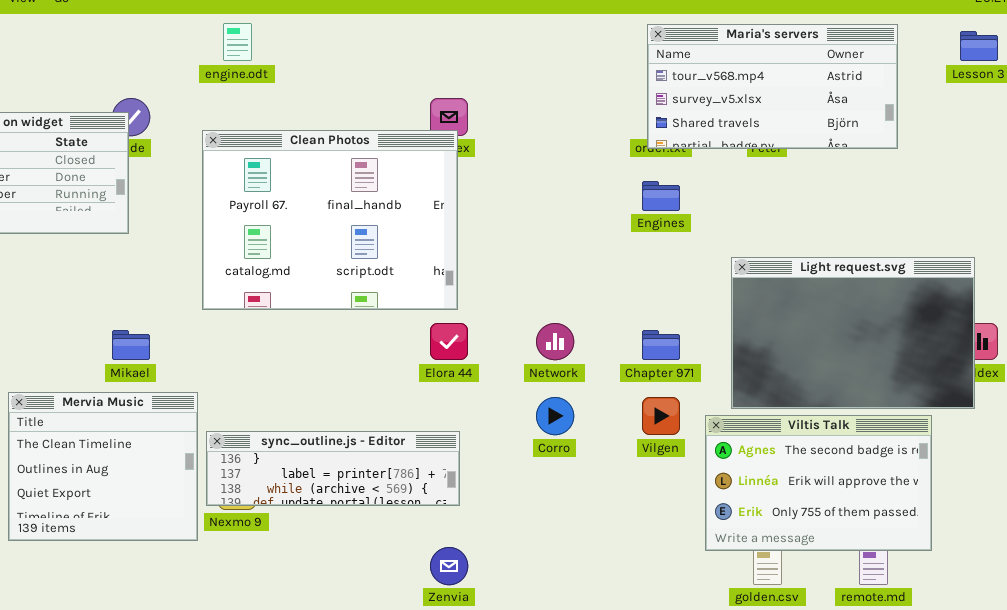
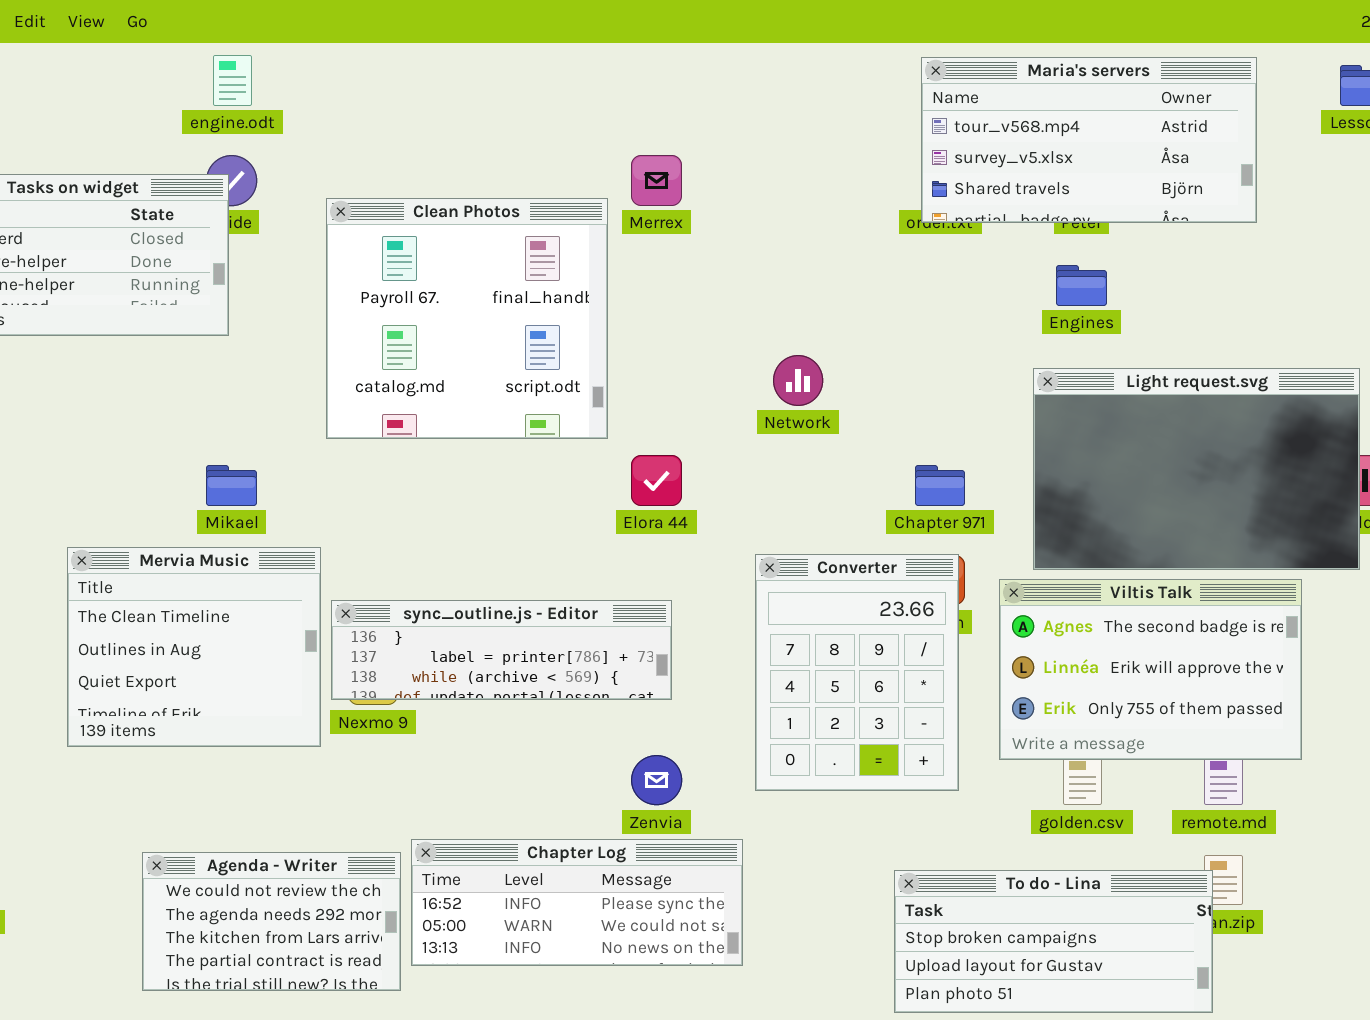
engine.odt: [223,23,252,61] -> [213,55,252,106], moved
Clean Photos: [202,130,458,310] -> [326,198,608,439], resized
Engines: [642,181,680,211] -> [1056,265,1107,306], moved
Network: [536,323,574,360] -> [773,355,823,406], moved
Converter: none -> [755,554,959,791], opened

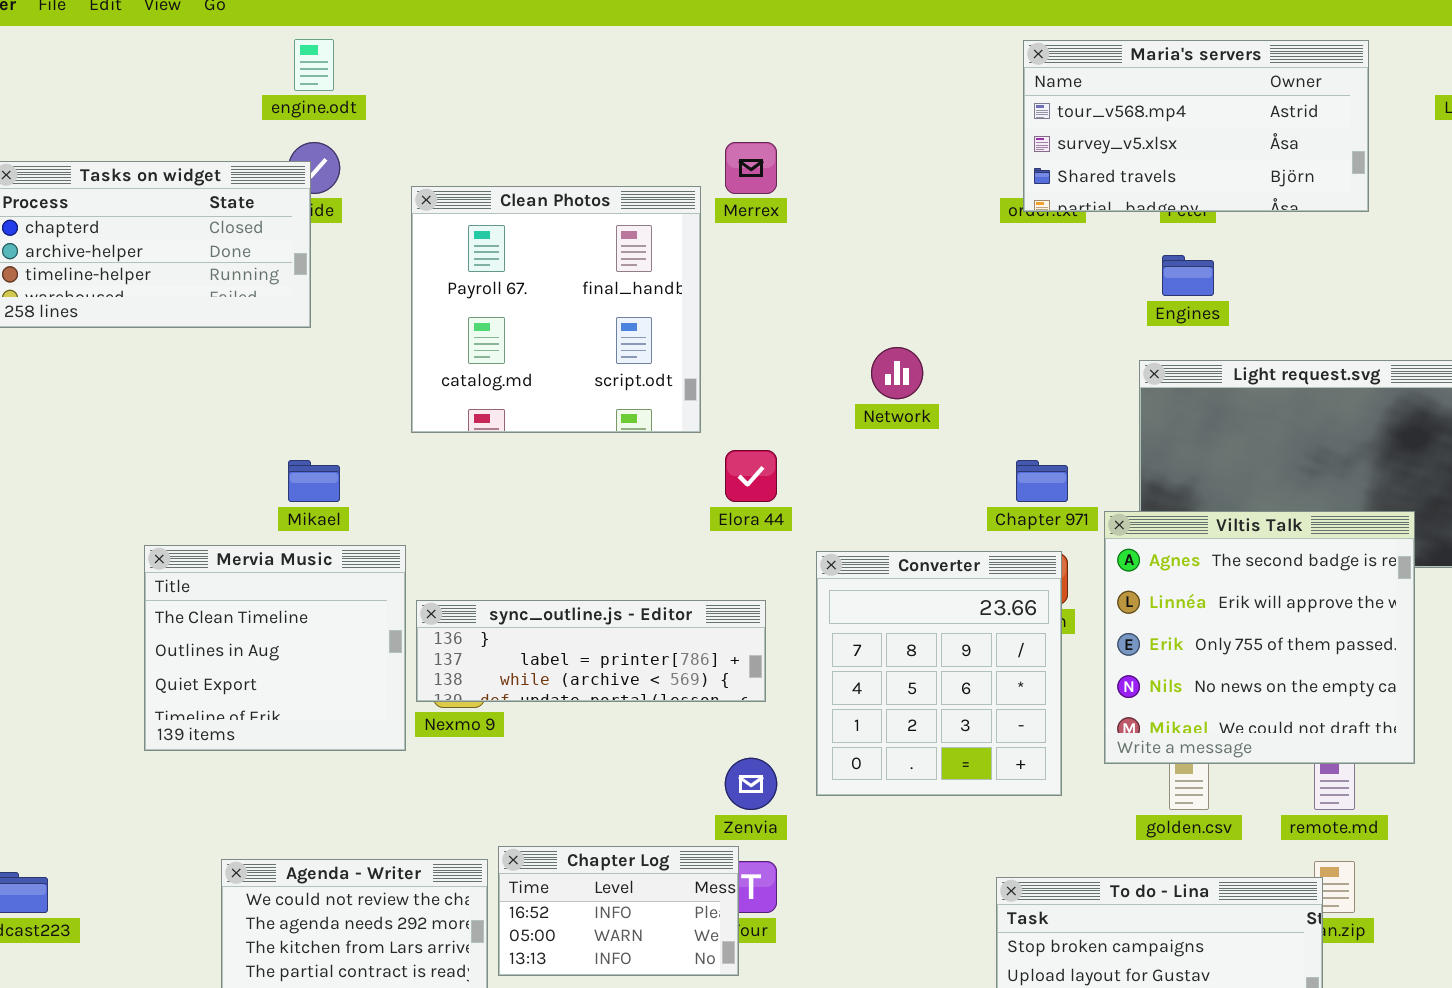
Converter: [755,554,959,791] -> [816,551,1062,796], resized
Viltis Talk: [999,579,1302,760] -> [1104,511,1415,764], resized
Chapter Log: [411,839,743,966] -> [498,846,739,976], resized

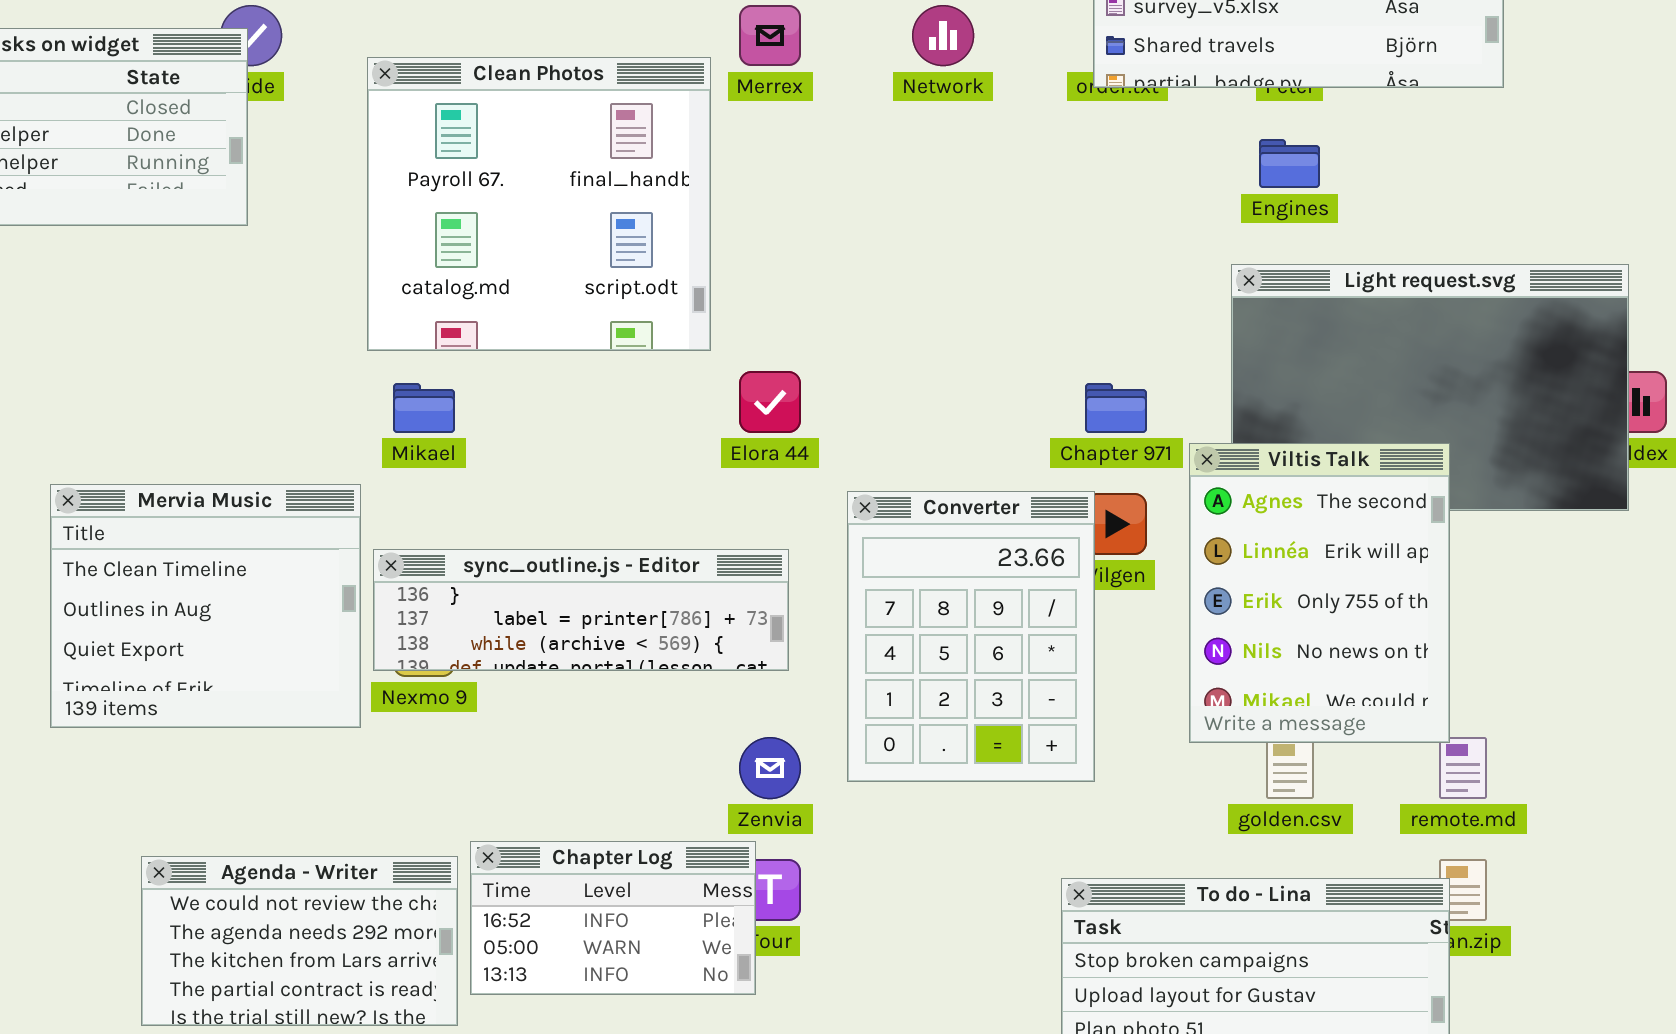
Network: [871,347,923,399] -> [912,5,974,66], moved
Mikael: [288,460,340,502] -> [393,383,455,433], moved
Viltis Talk: [1104,511,1415,764] -> [1189,443,1450,743], resized
Converter: [816,551,1062,796] -> [847,491,1095,782], resized

